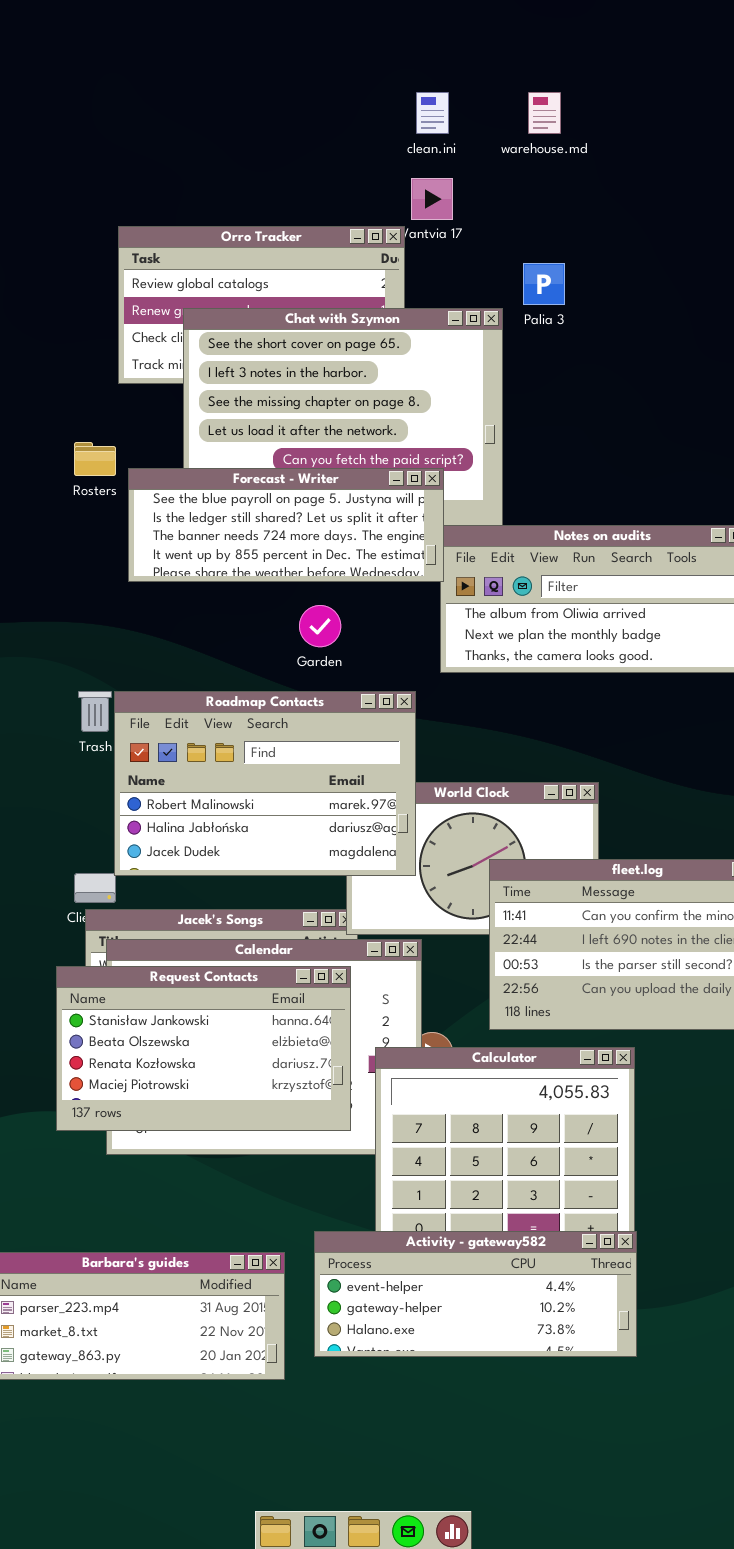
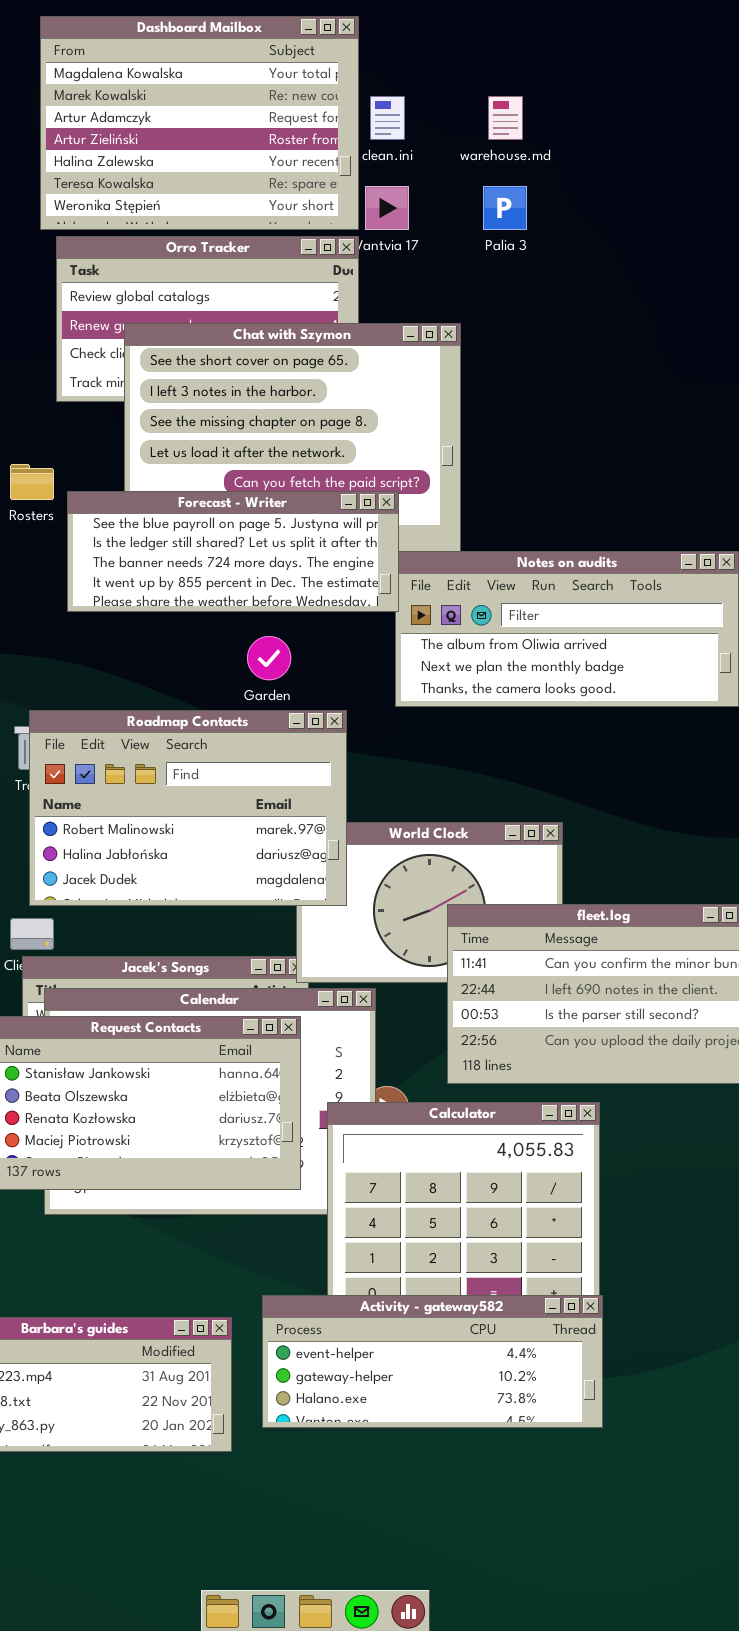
Dashboard Mailbox: none -> [40,16,359,230], opened
Palia 3: [523,263,565,305] -> [483,186,527,230], moved
Roadmap Contacts: [114,691,416,876] -> [29,710,347,906], moved

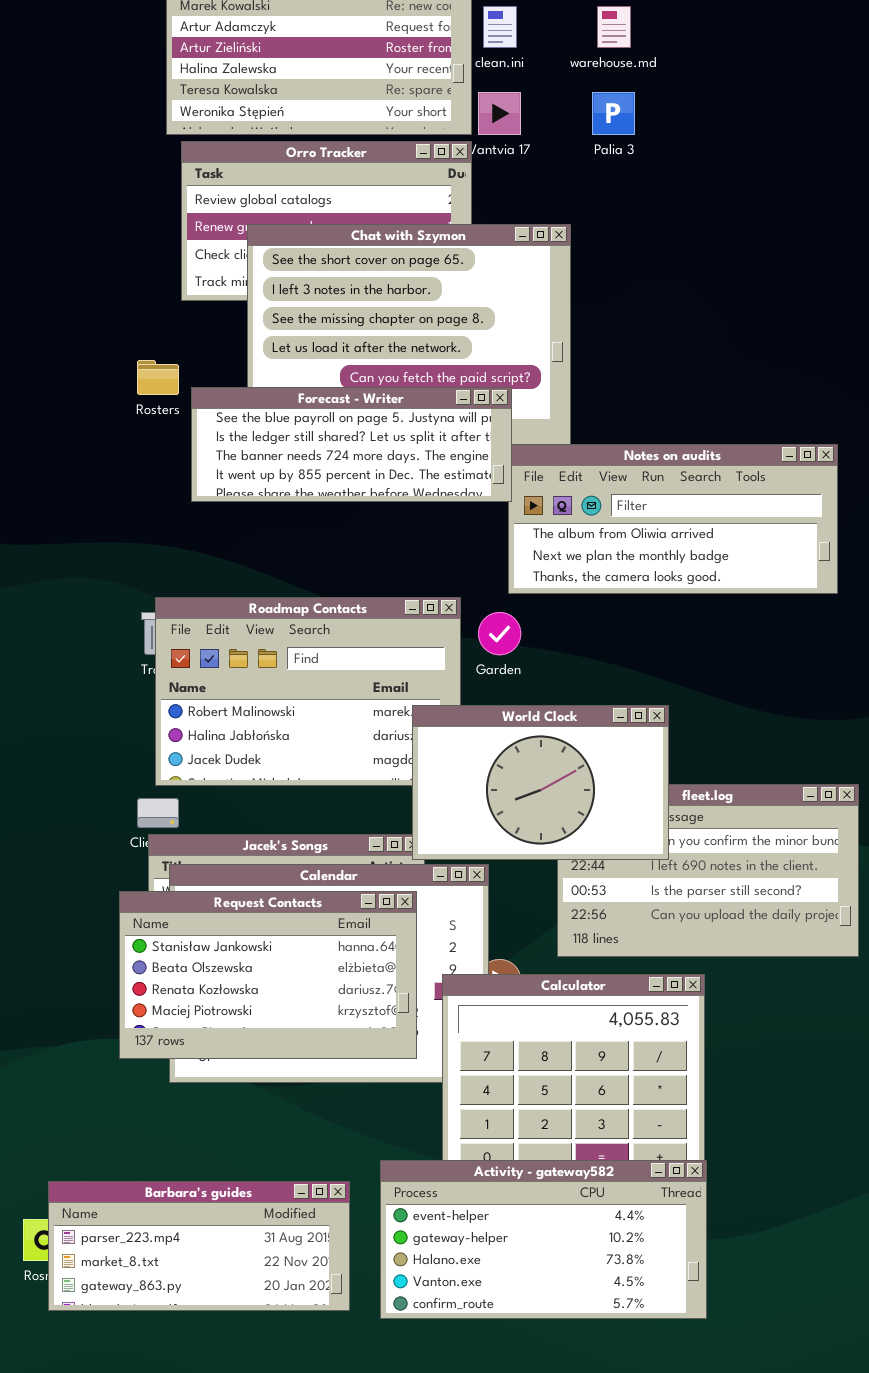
Garden: [247,636,291,680] -> [478,612,521,655], moved
World Clock: [296,822,563,983] -> [412,705,669,860], raised
Activity - gateway582: [262,1295,603,1428] -> [380,1160,707,1319], resized

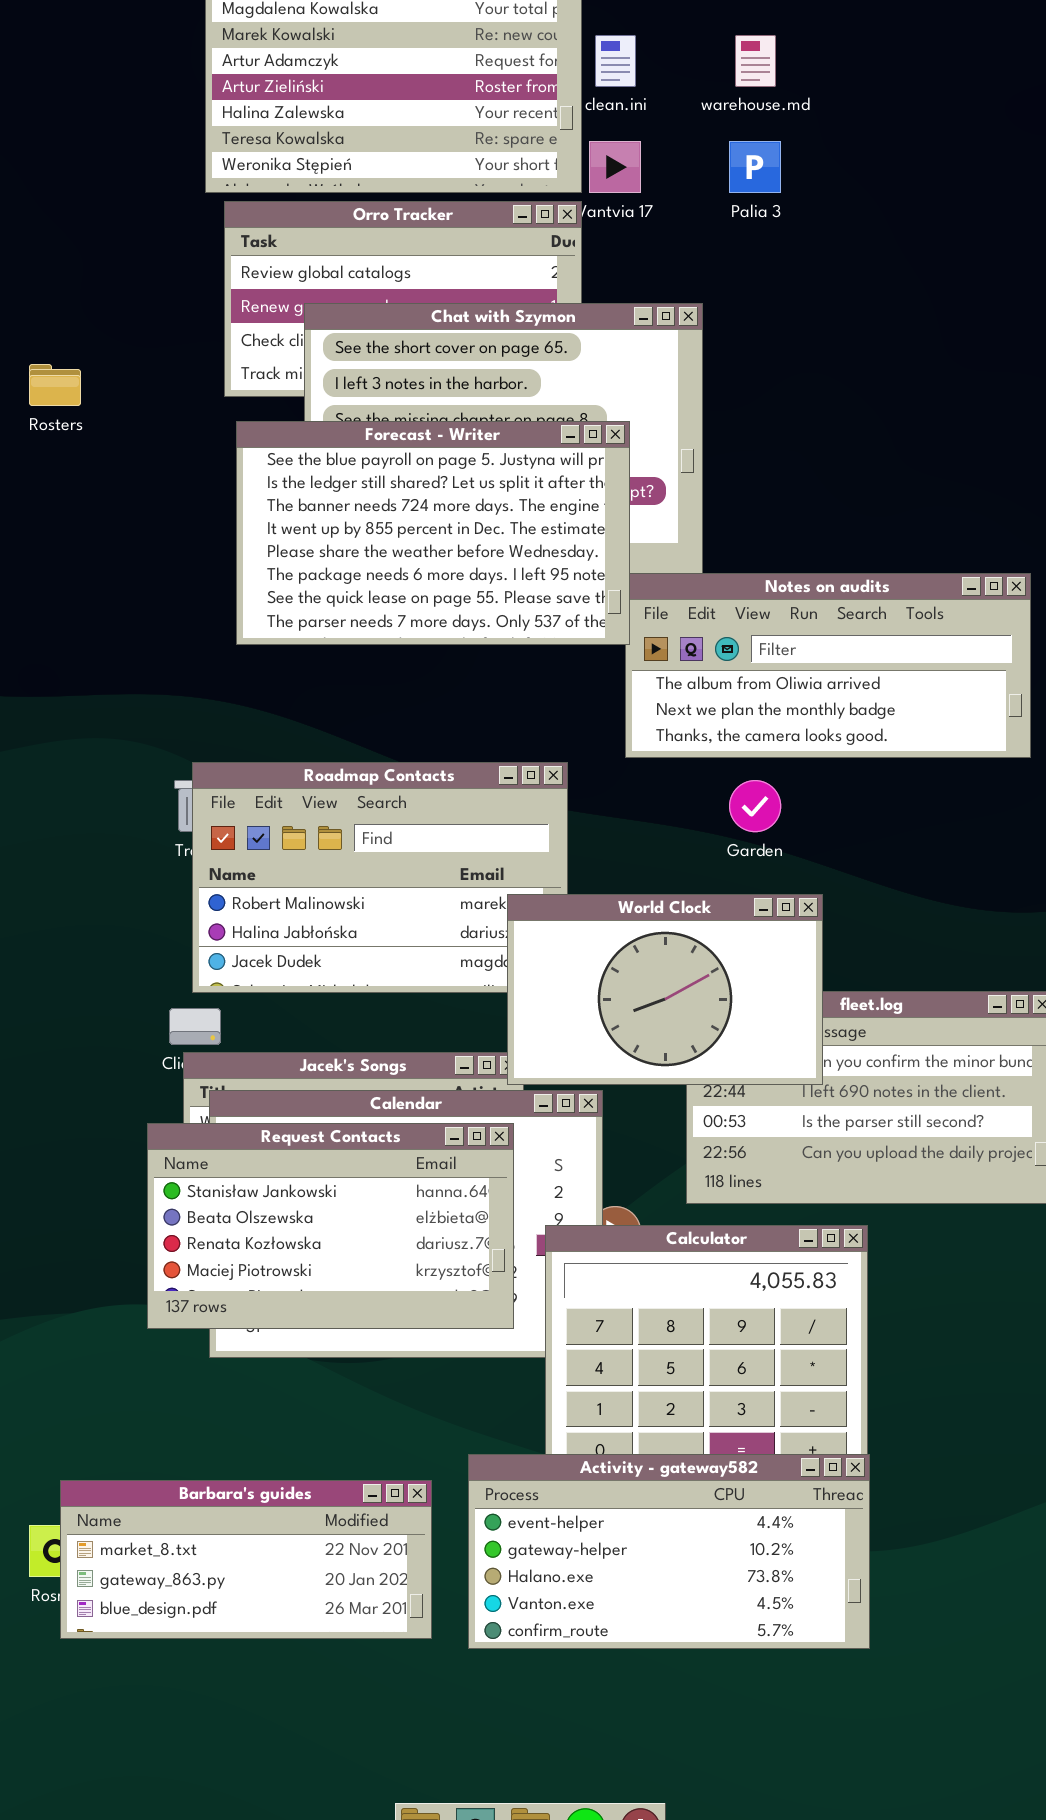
Rosters: [137,360,179,395] -> [29,364,81,406], moved
Forecast - Writer: [191,387,512,502] -> [236,421,630,645], resized
Garden: [478,612,521,655] -> [729,780,781,832], moved
Barbara's guides: [48,1181,350,1311] -> [60,1480,432,1639], scrolled down 1 row

